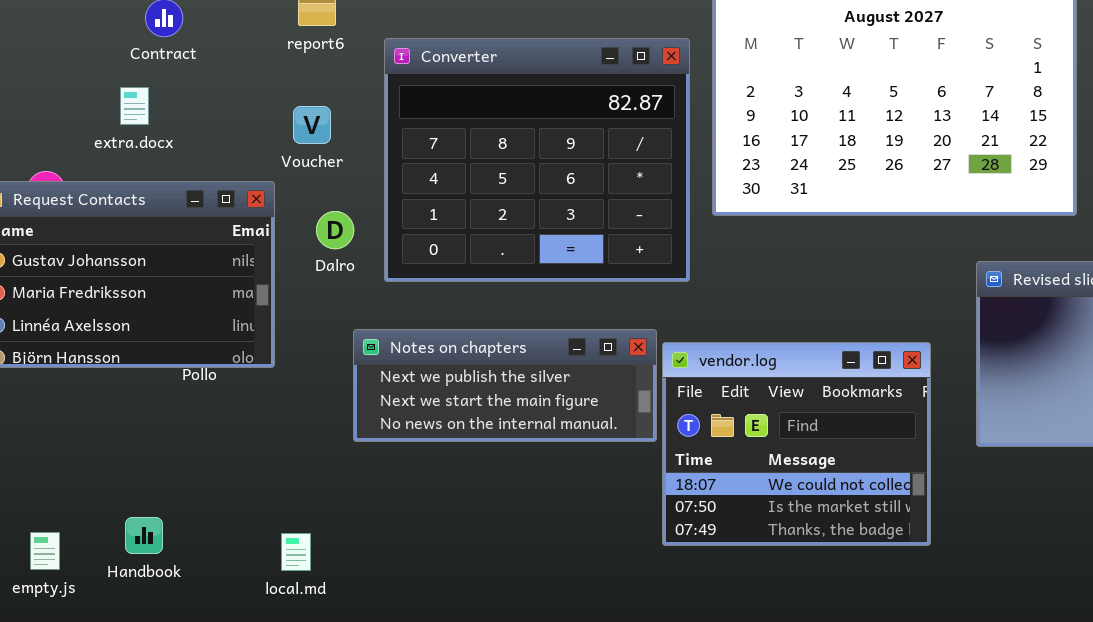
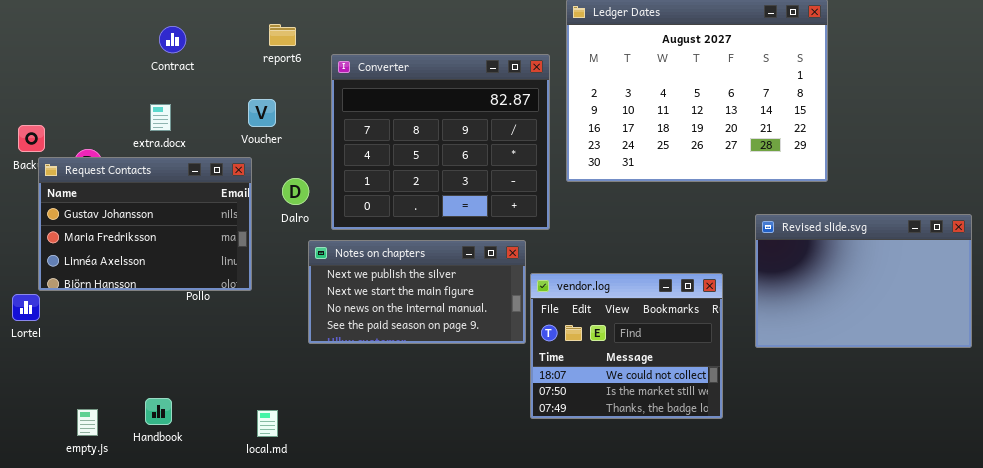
extra.docx: [120,87,149,125] -> [150,104,171,131], moved
Voucher: [293,106,331,144] -> [248,99,276,127], moved
Notes on chapters: [353,329,657,442] -> [308,240,526,344], resized

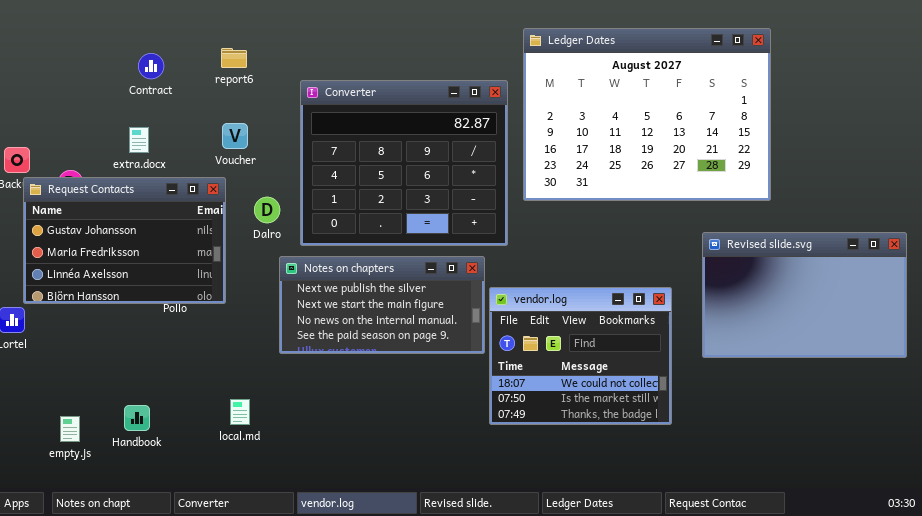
report6: [269,24,296,46] -> [221,48,247,68], moved
local.md: [257,410,278,437] -> [230,399,250,425], moved

